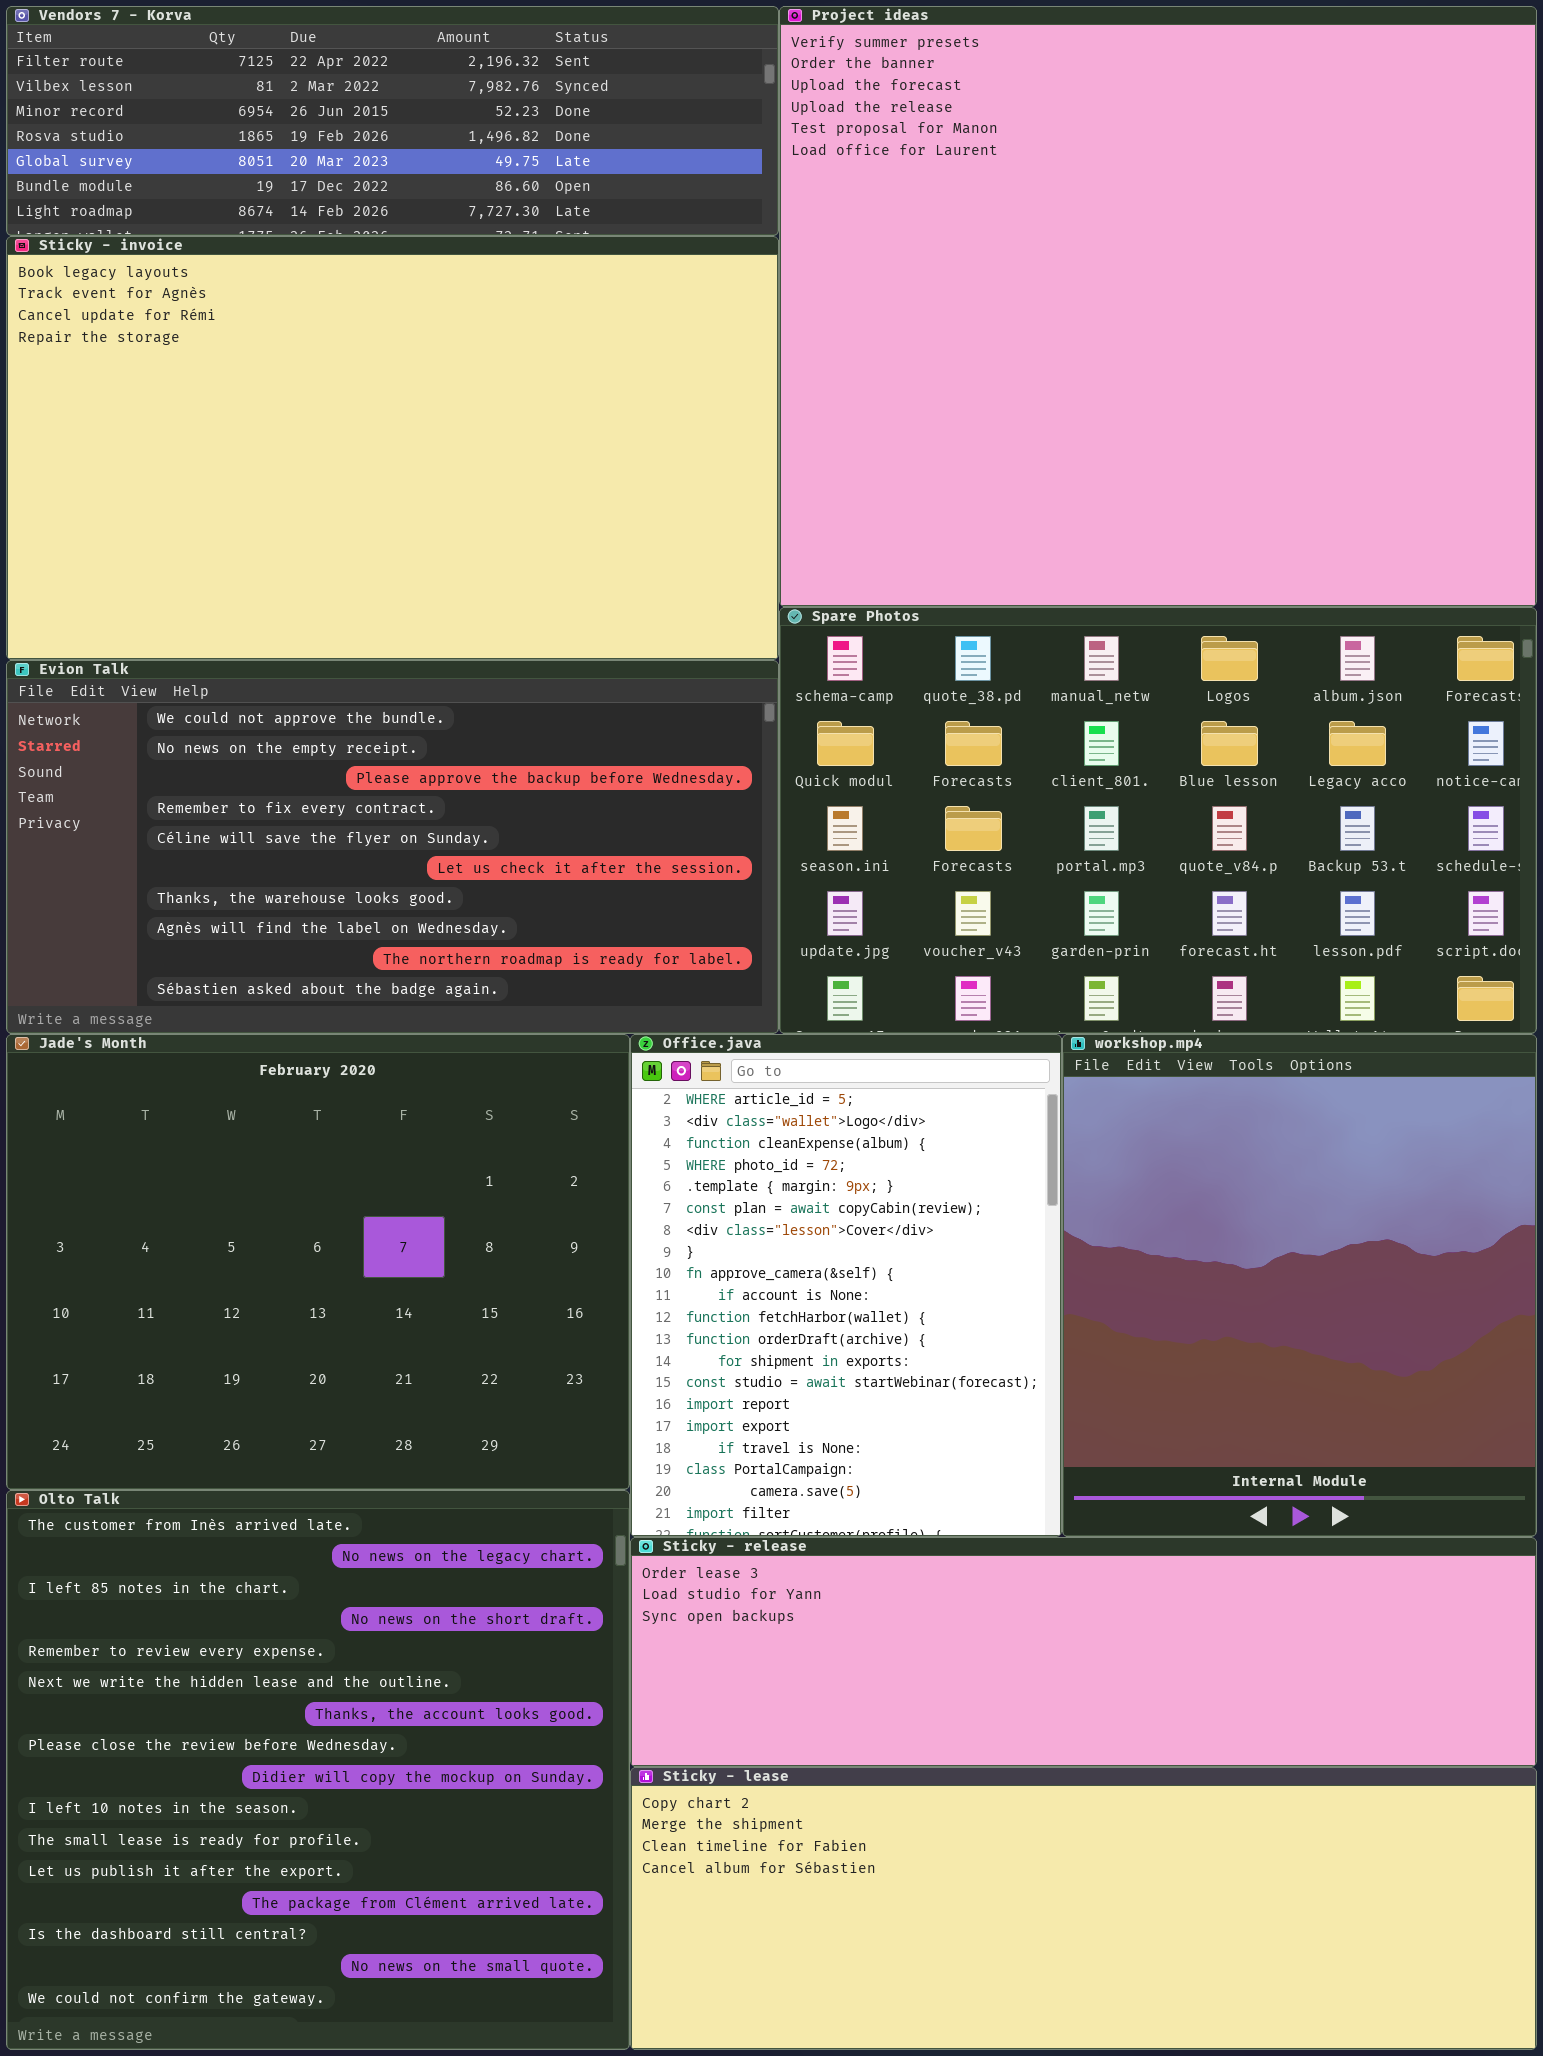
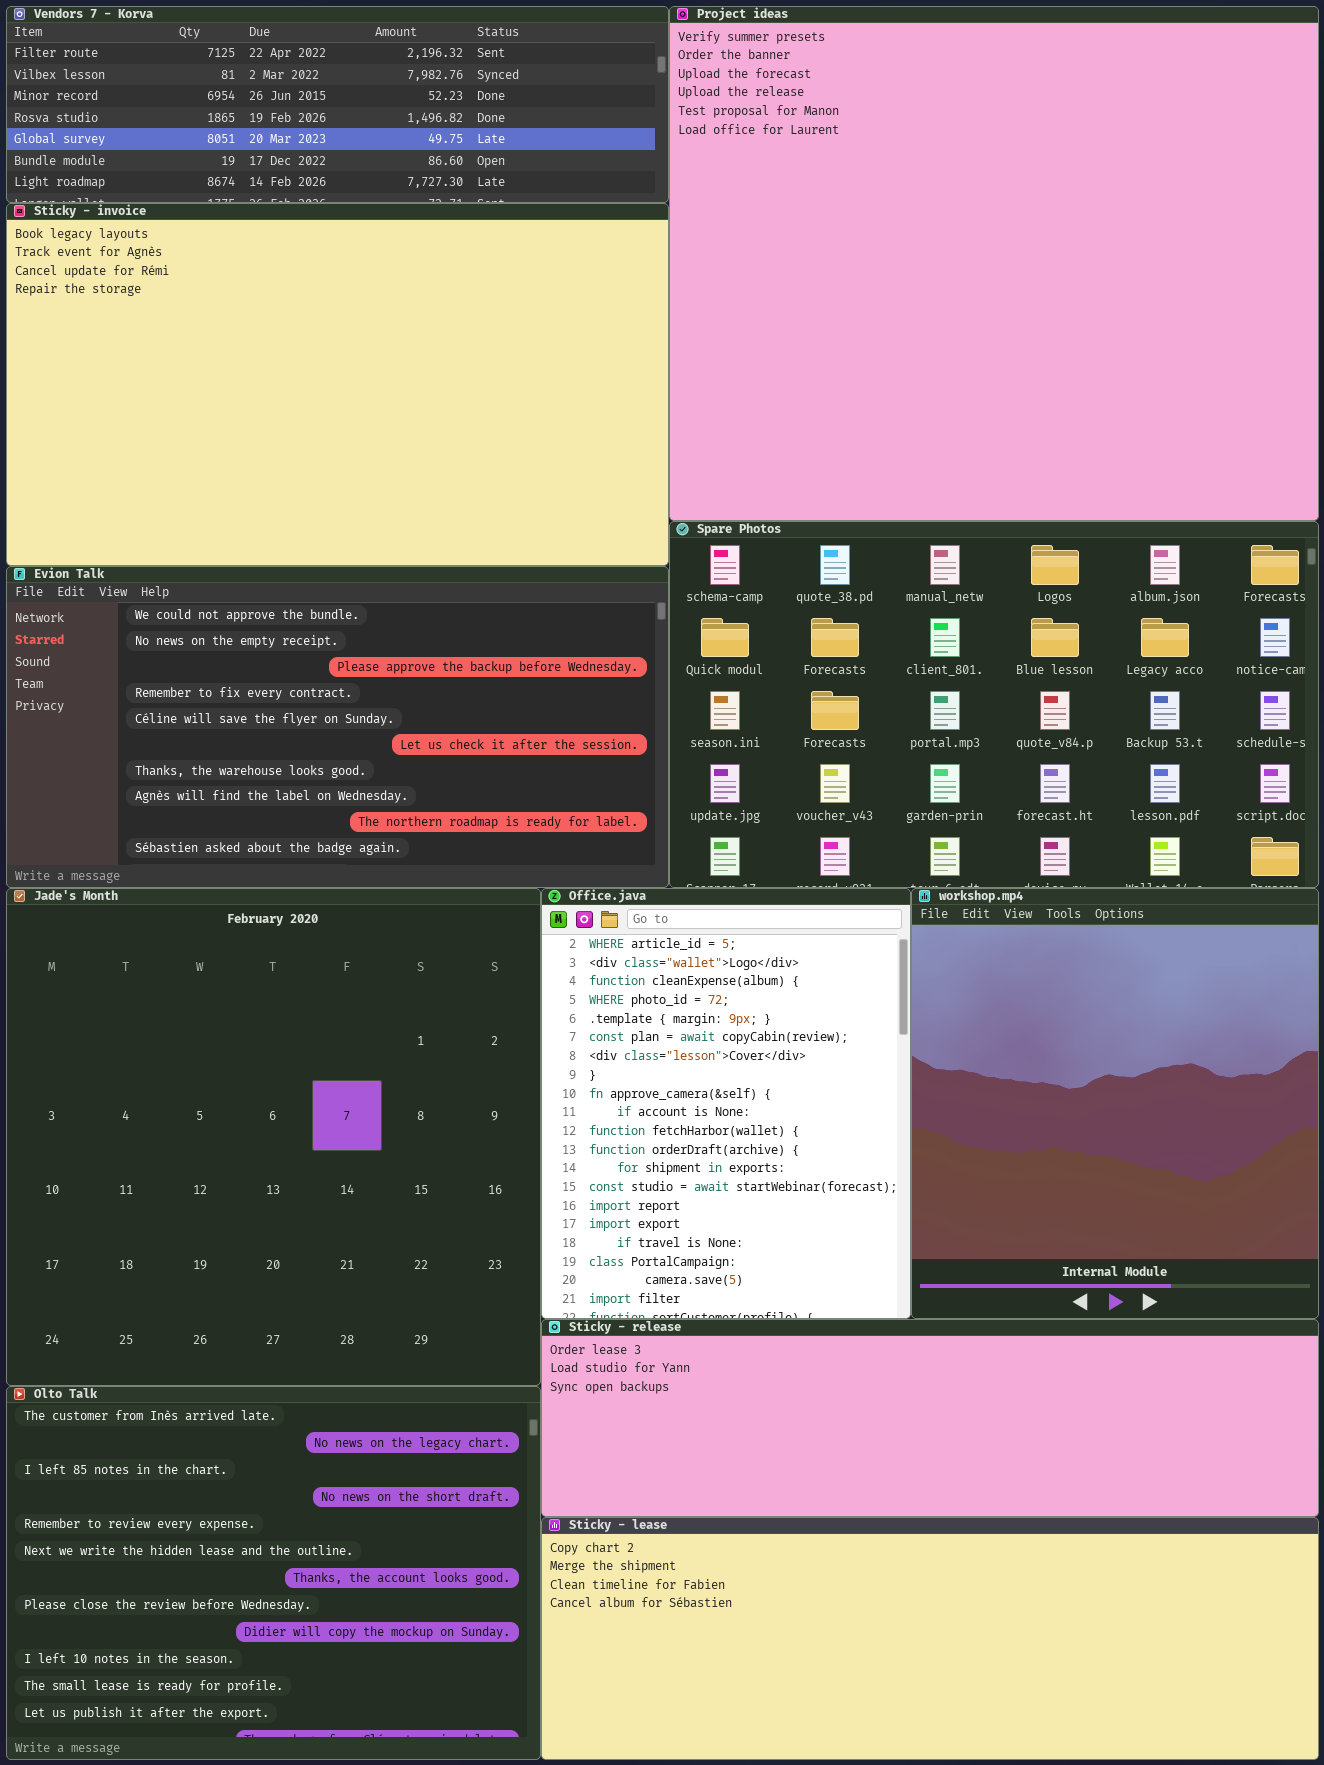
Jade's Month: [6,1034,630,1490] -> [6,888,541,1386], resized
Olto Talk: [6,1490,630,2050] -> [6,1386,541,1760], resized

